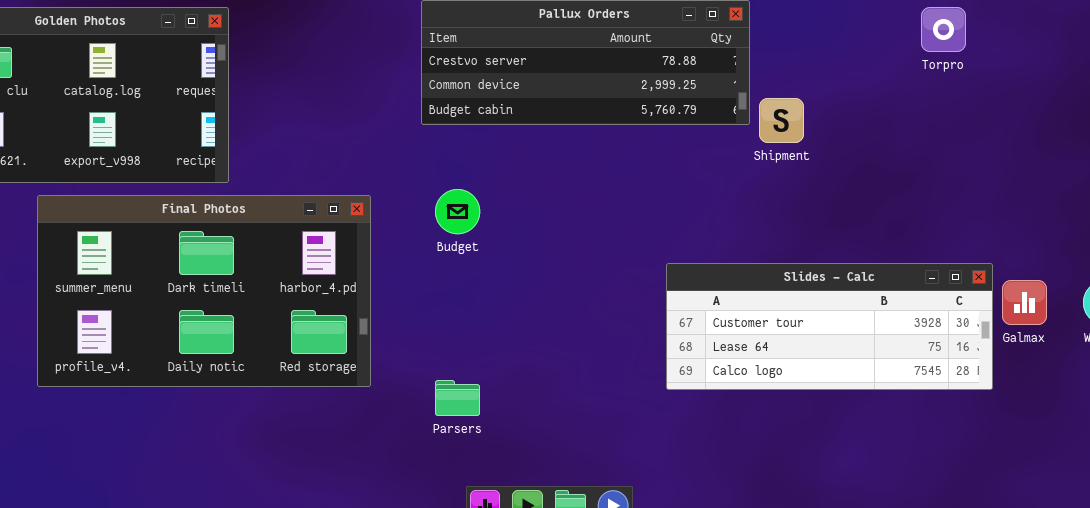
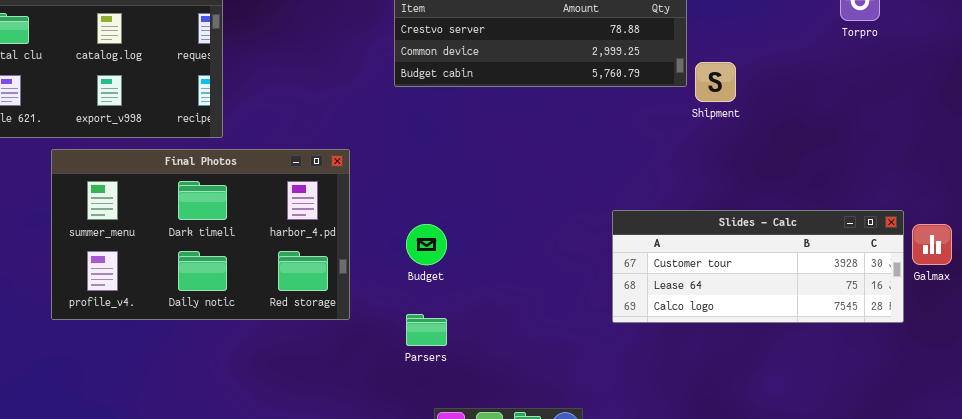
Budget: [435,189,480,234] -> [406,224,447,265], moved

